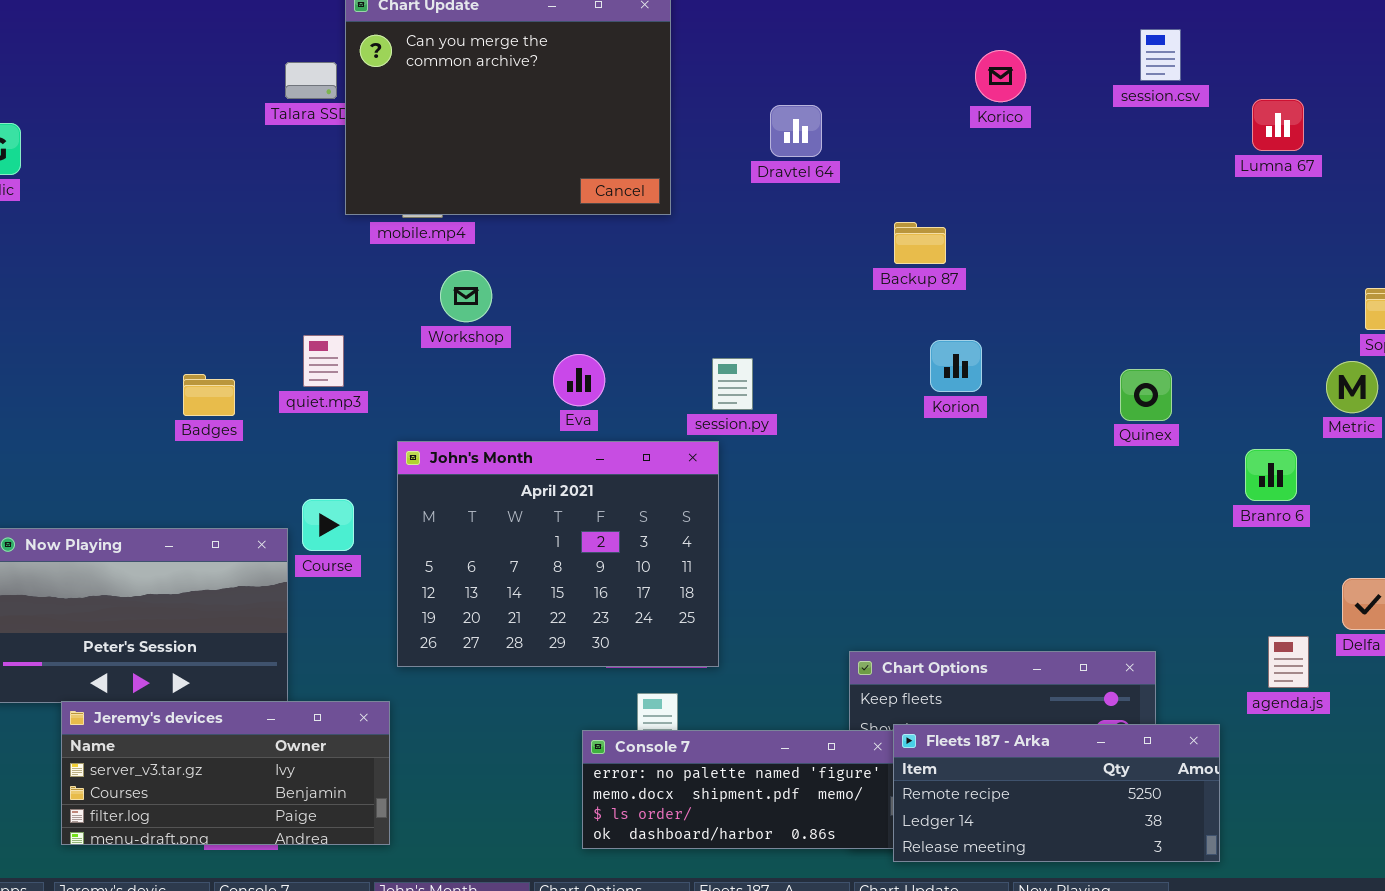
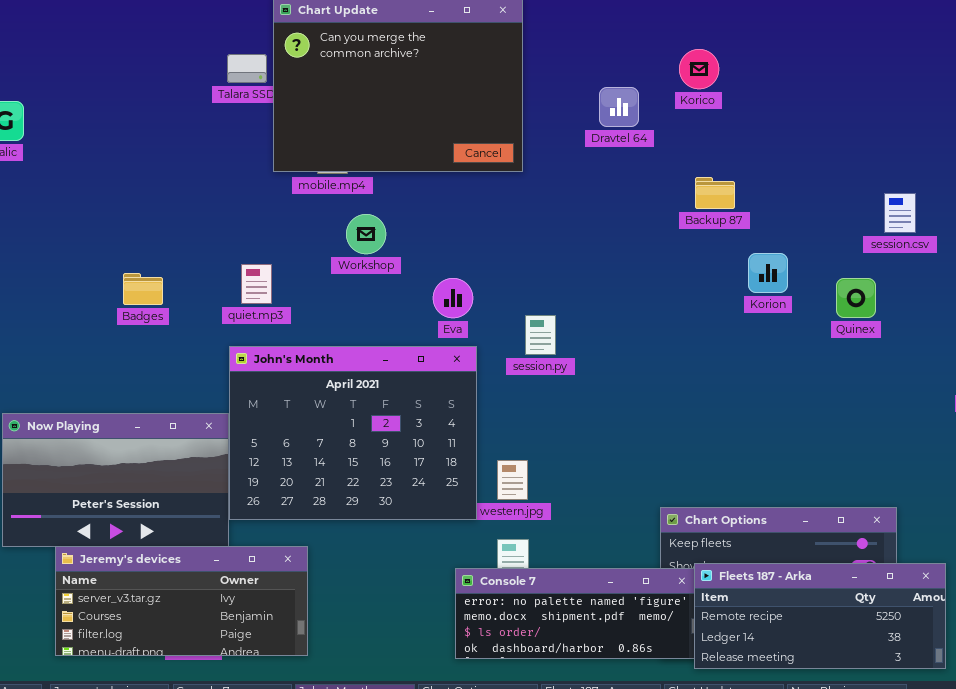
session.csv: [1140,29,1181,81] -> [884,193,916,233], moved
Korico: [975,50,1026,102] -> [679,49,719,89], moved
Korion: [930,340,982,392] -> [748,253,788,293], moved
session.py: [712,358,753,410] -> [525,315,556,355], moved
Quinex: [1120,369,1172,421] -> [836,278,876,318], moved
Badges: [183,374,235,416] -> [123,273,163,305], moved
John's Month: [397,441,719,667] -> [229,346,477,520], moved

